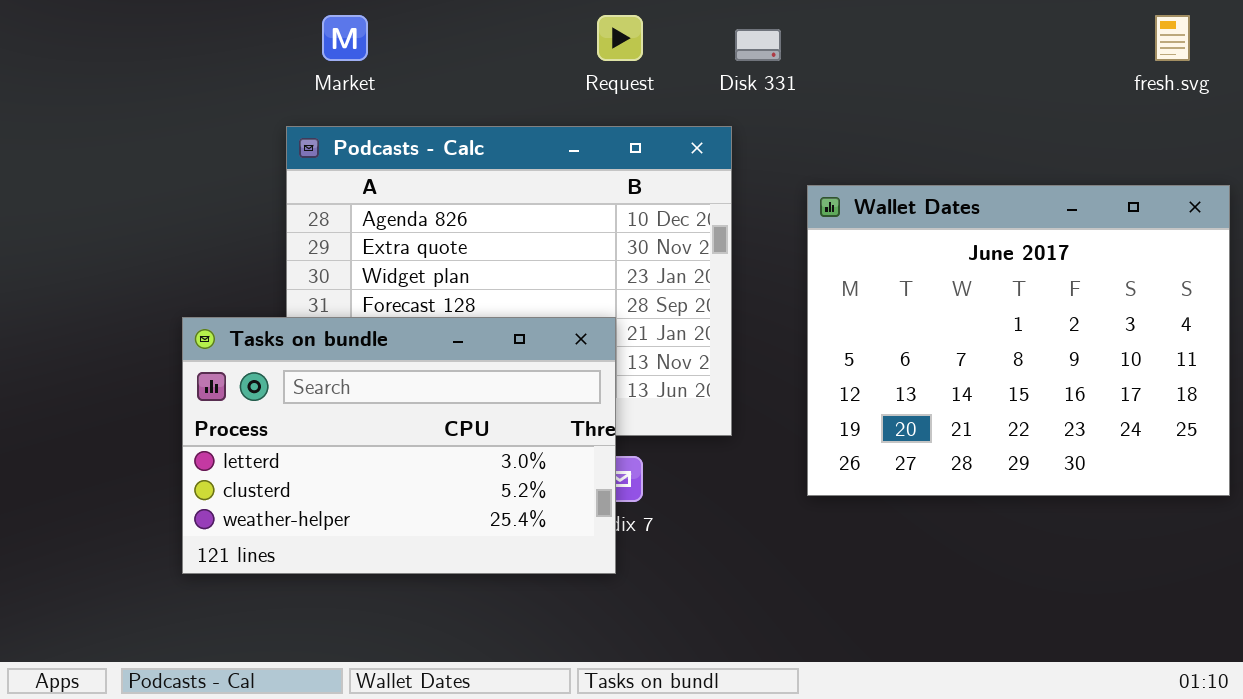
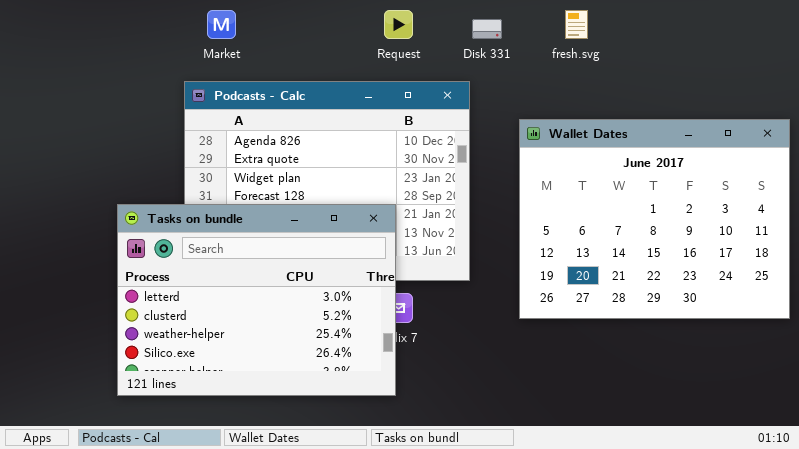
fresh.svg: [1155,15,1190,61] -> [565,10,588,39], moved
Tasks on bundle: [182,317,616,574] -> [117,204,396,396], resized

